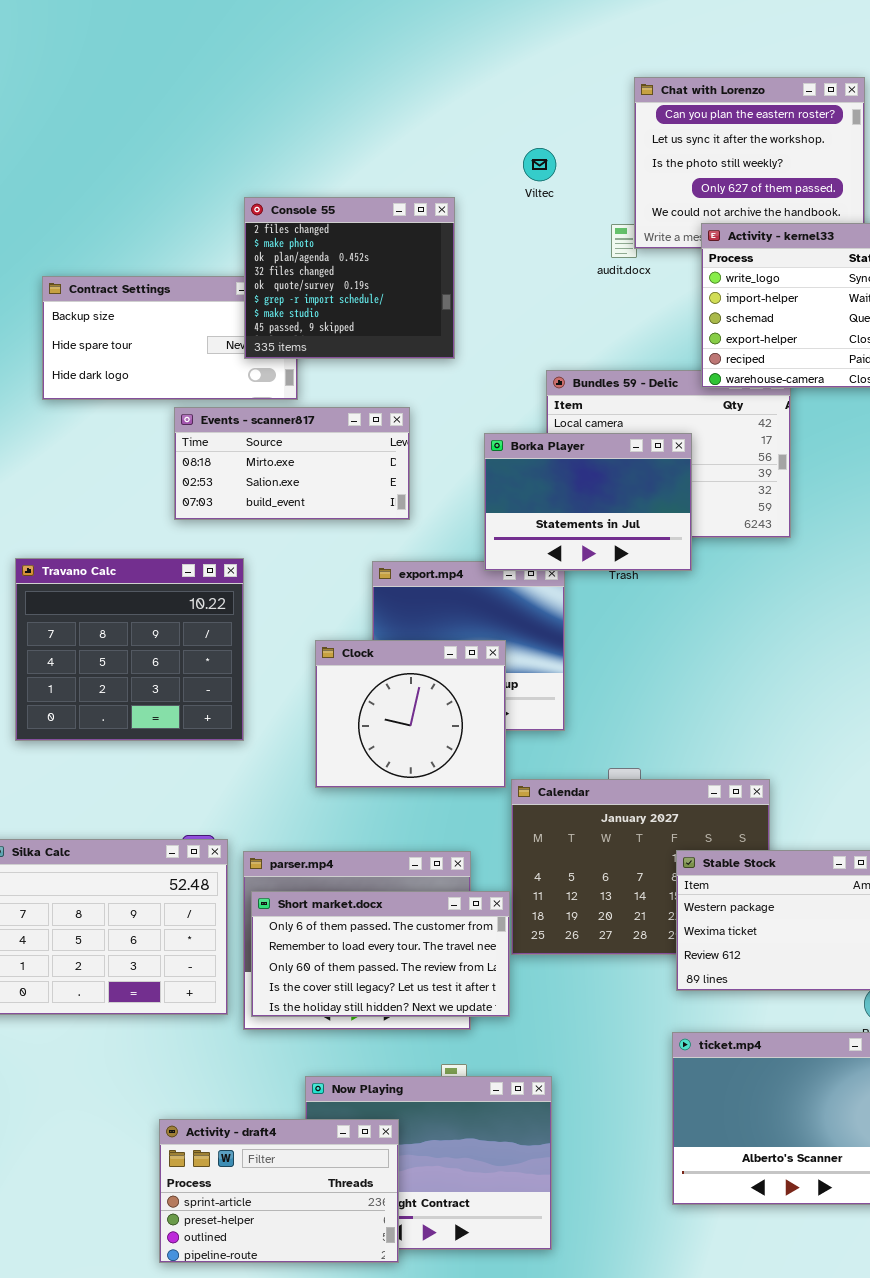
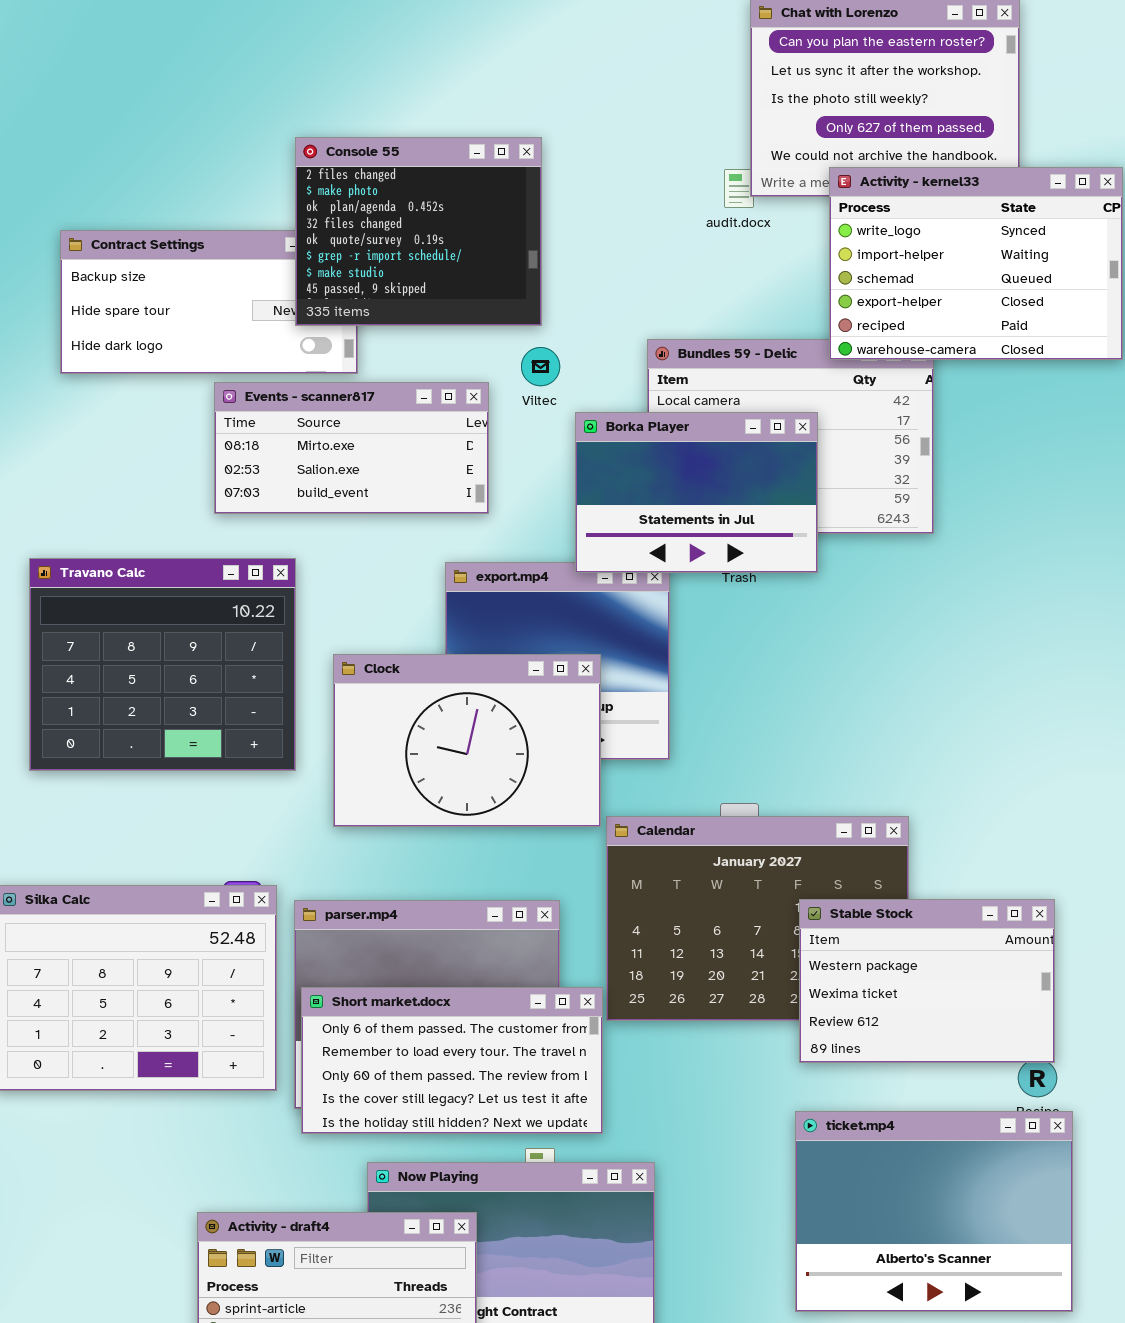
Viltec: [523,148,556,181] -> [521,347,560,386], moved
Clock: [315,640,506,788] -> [333,654,601,827], resized
Short market.docx: [251,891,510,1017] -> [301,987,603,1134], moved

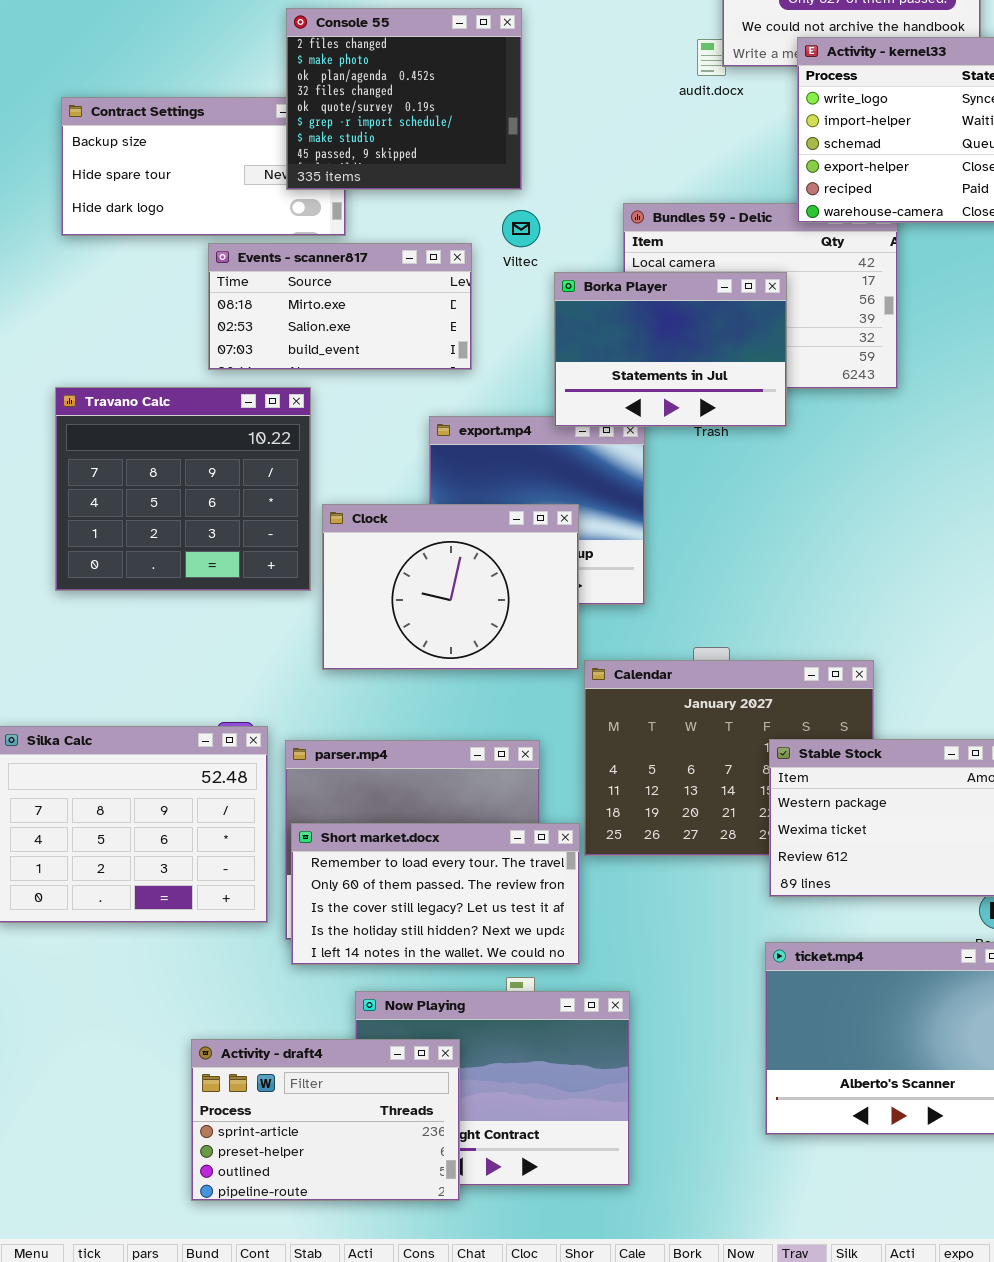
Travano Calc: [29,558,296,771] -> [55,387,311,591], moved
Short market.docx: [301,987,603,1134] -> [291,823,580,965], scrolled down 1 row

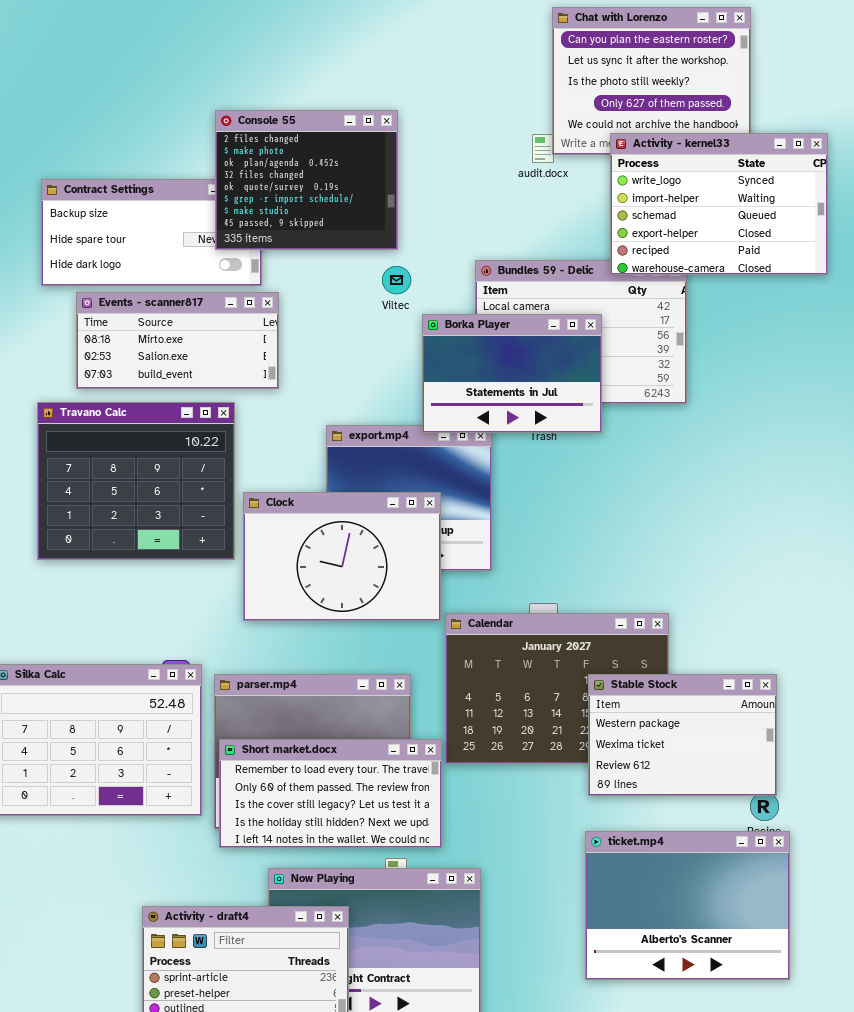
Events - scanner817: [208,243,472,370] -> [76,292,279,389], moved

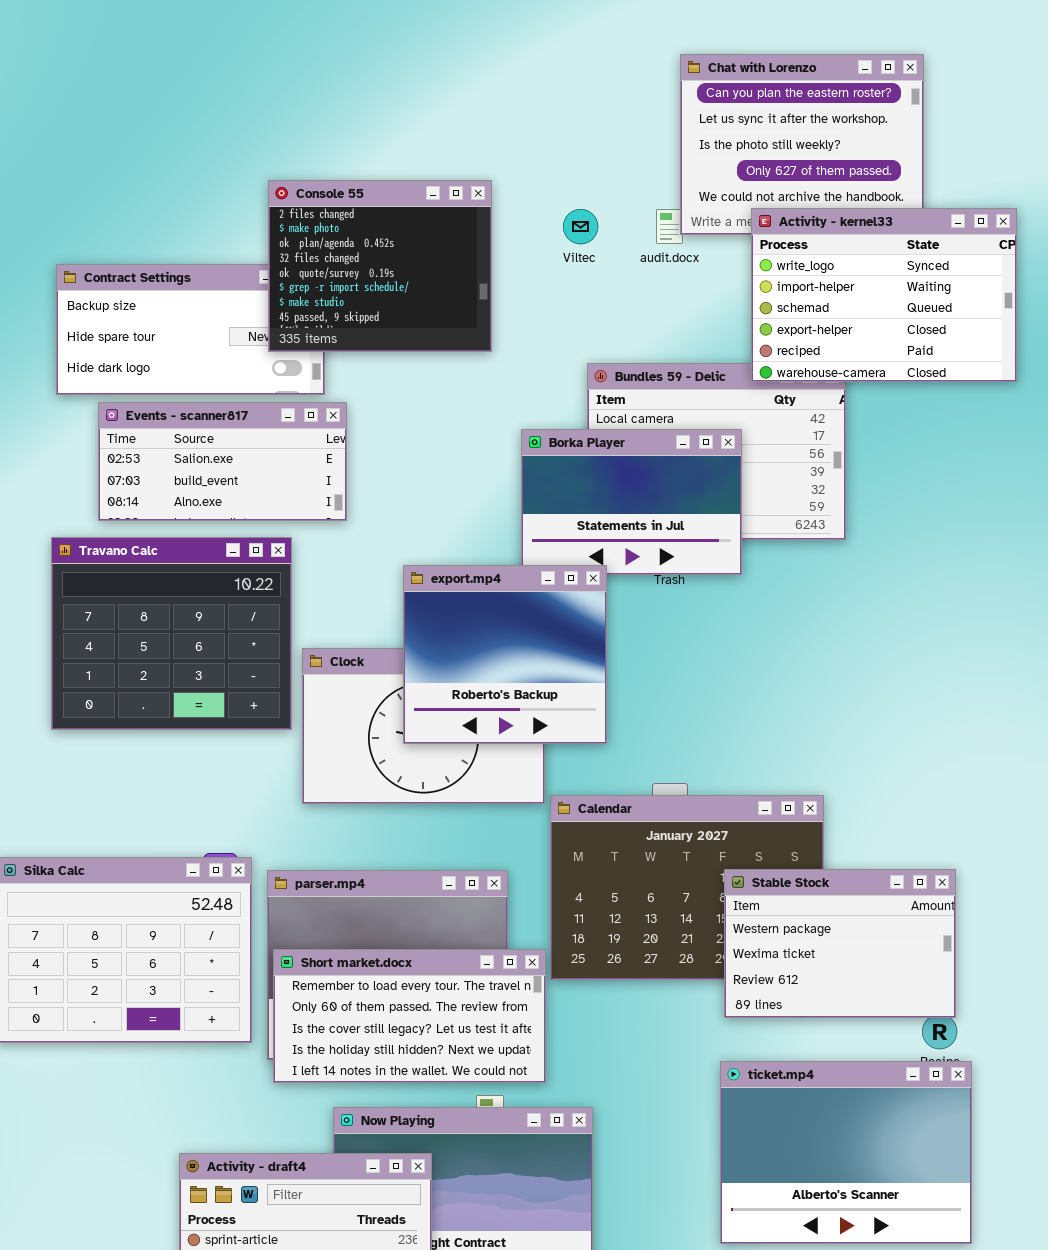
Viltec: [382,266,411,294] -> [563,209,598,244], moved
Events - scanner817: [76,292,279,389] -> [98,402,347,521], scrolled down 1 row
export.mp4: [326,425,492,571] -> [403,565,607,744], raised

